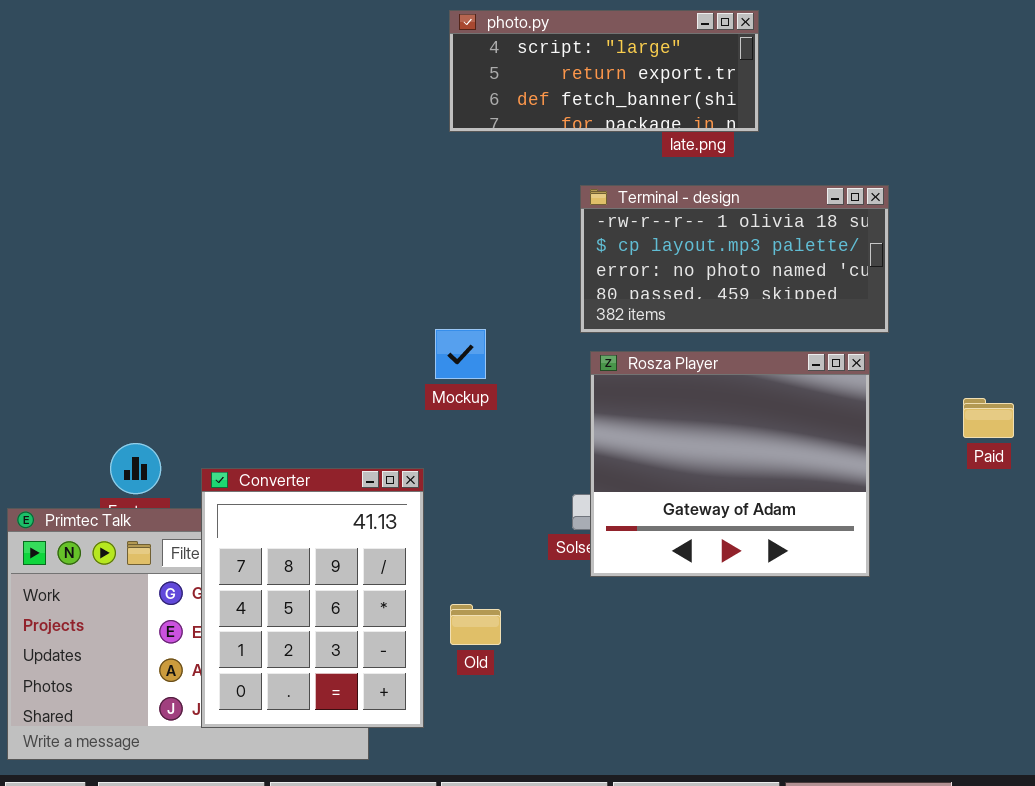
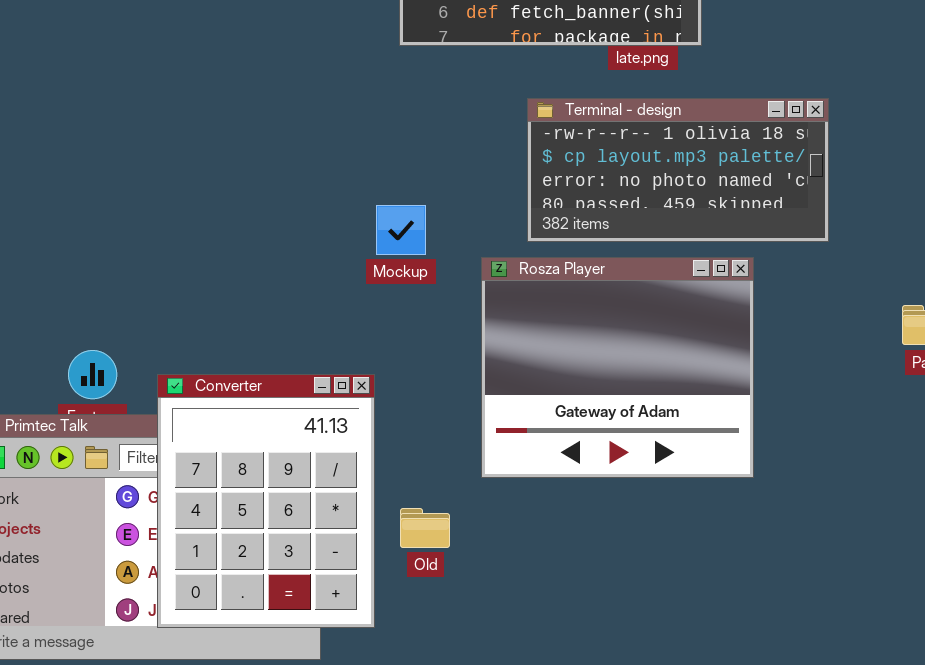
Mockup: [435,329,486,379] -> [376,205,426,255], moved
Rosza Player: [590,351,870,577] -> [481,257,754,478], moved

